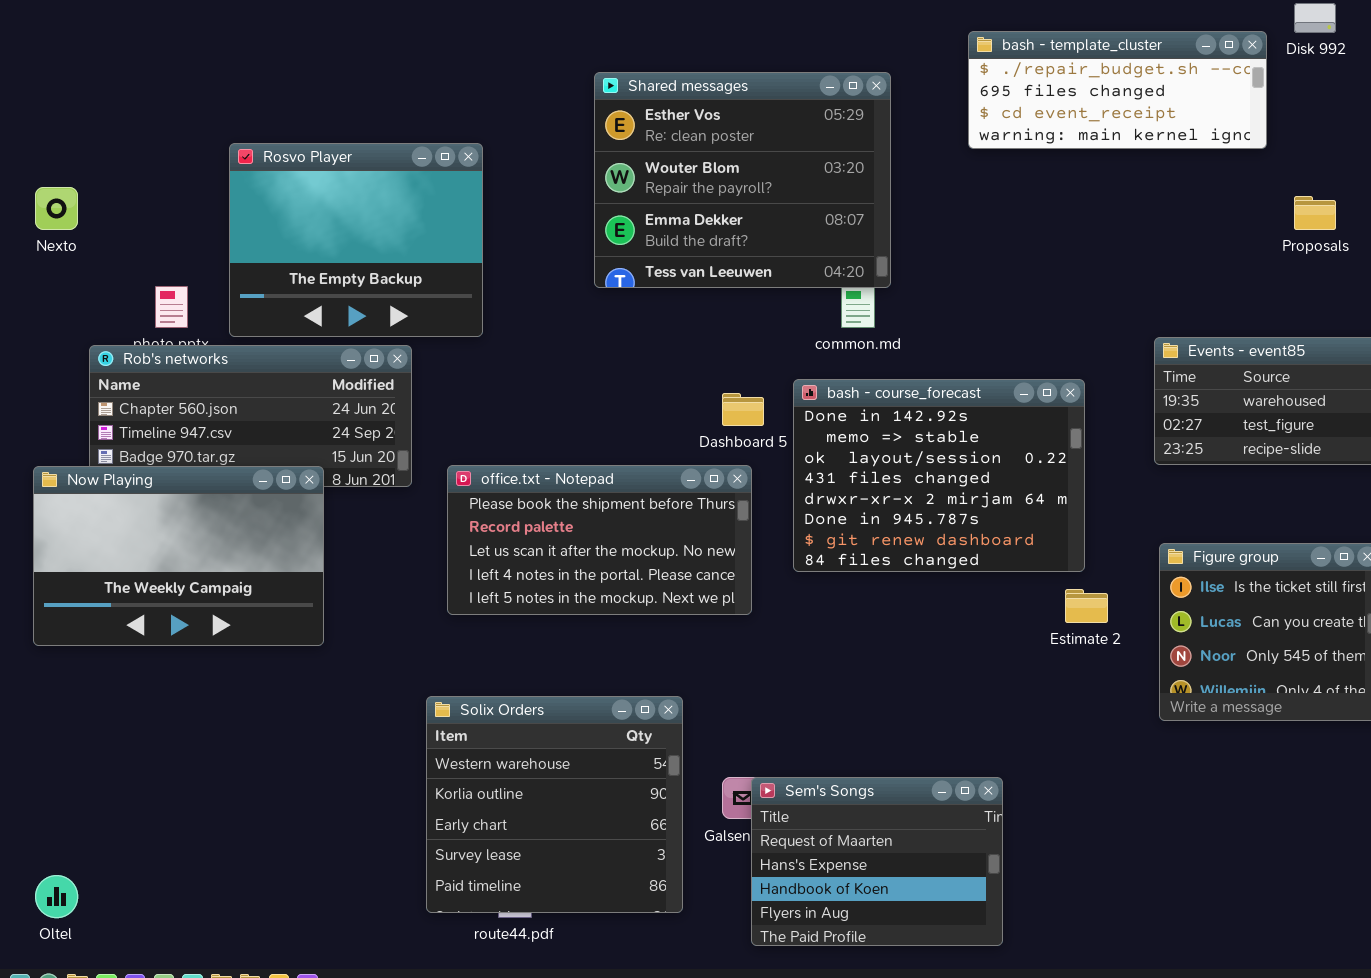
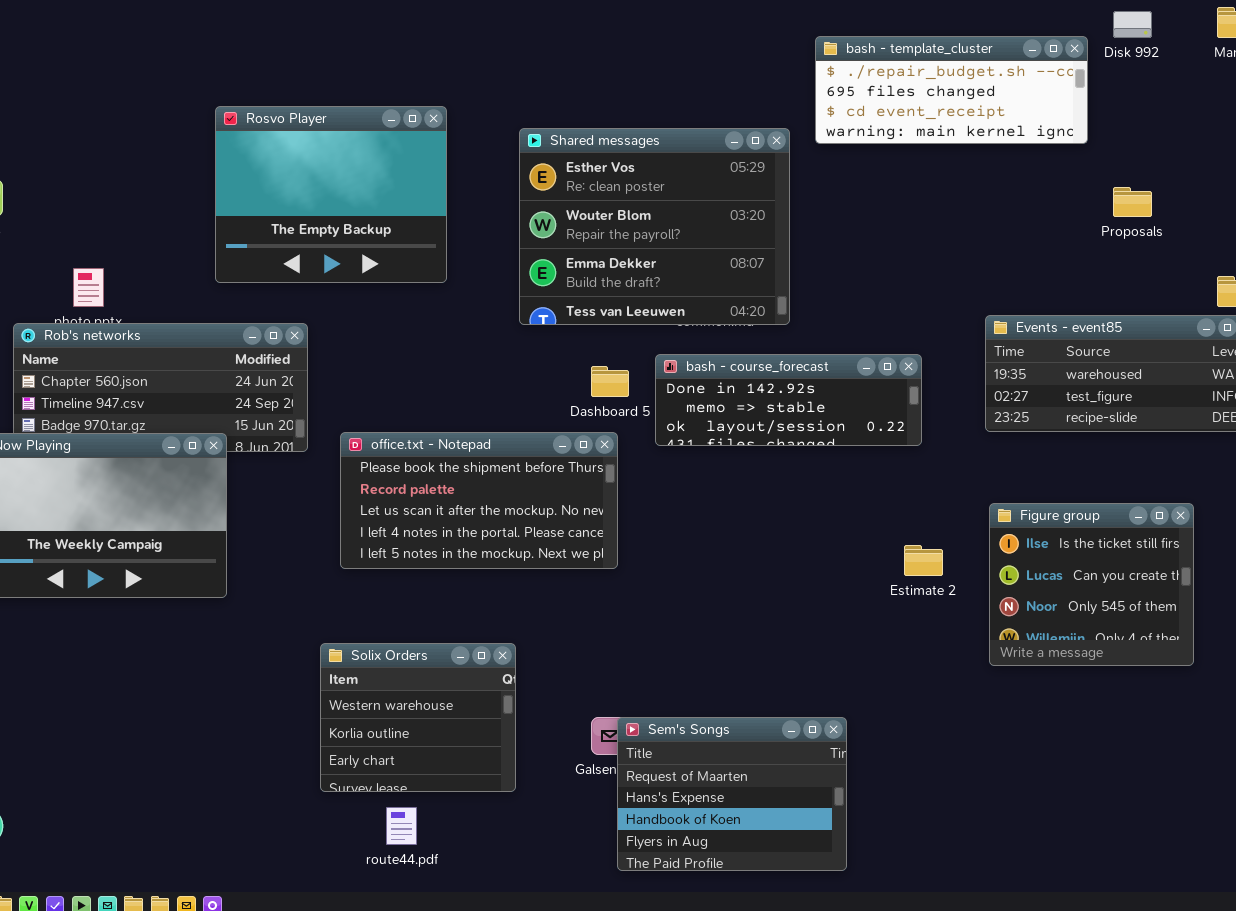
Shared messages: [594,72,891,288] -> [519,128,790,325], moved
Rosvo Player: [229,143,483,337] -> [215,106,447,283], moved
bash - course_forecast: [793,379,1085,572] -> [655,354,922,446], resized
Solix Orders: [426,696,683,913] -> [320,643,516,792], resized

